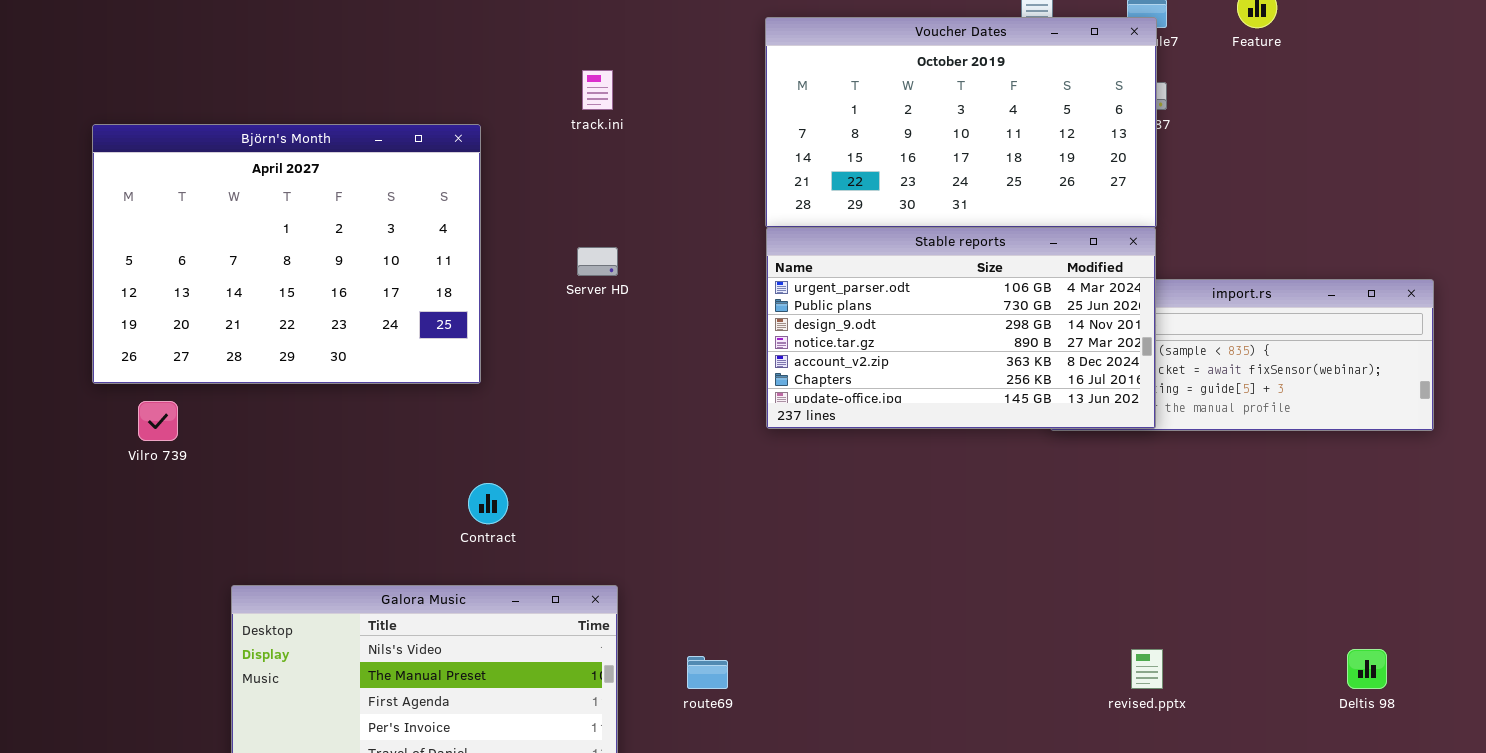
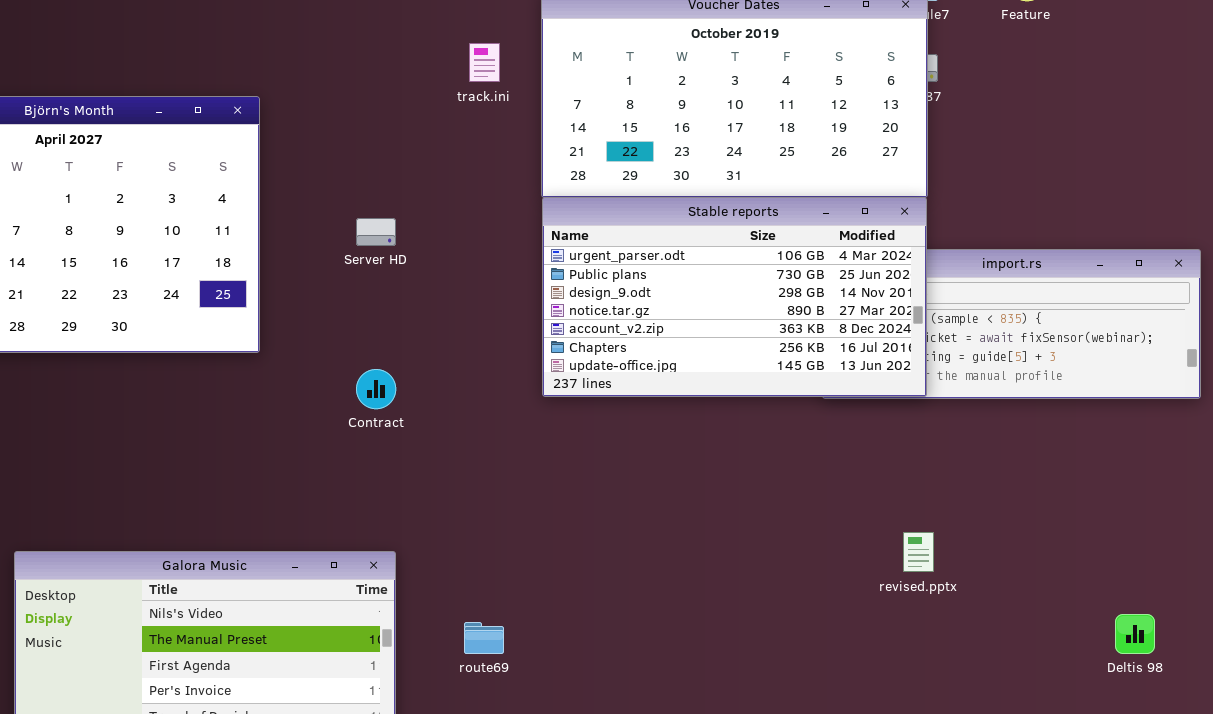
track.ini: [582,70,613,110] -> [469,43,500,82], moved
Contract: [468,483,508,524] -> [356,369,396,409], moved
revised.pptx: [1131,649,1163,689] -> [903,532,934,572], moved

